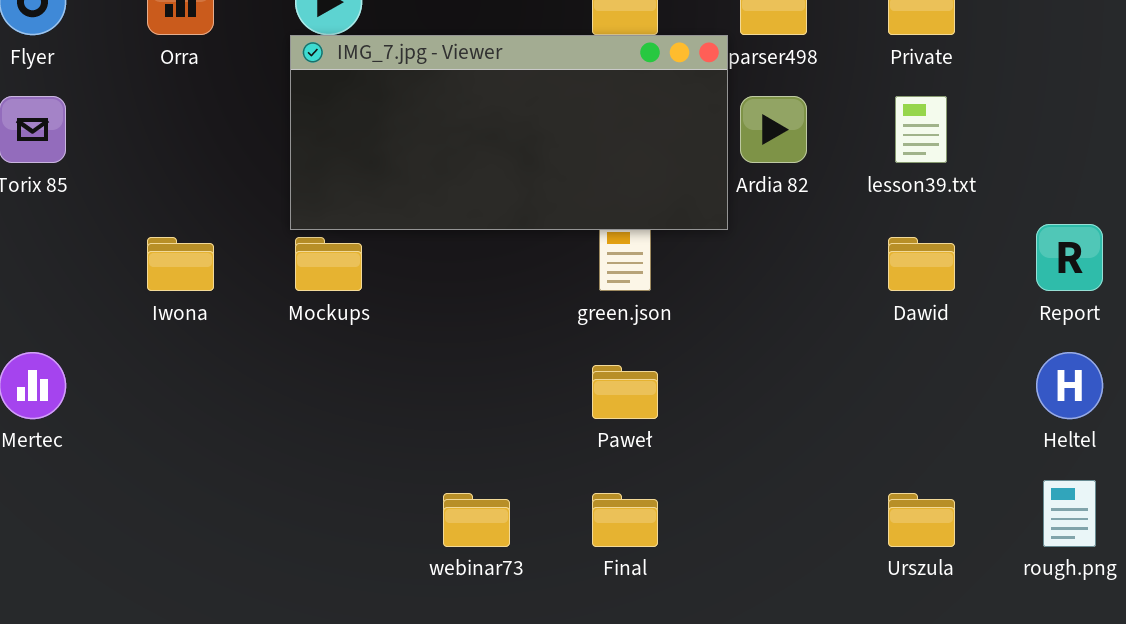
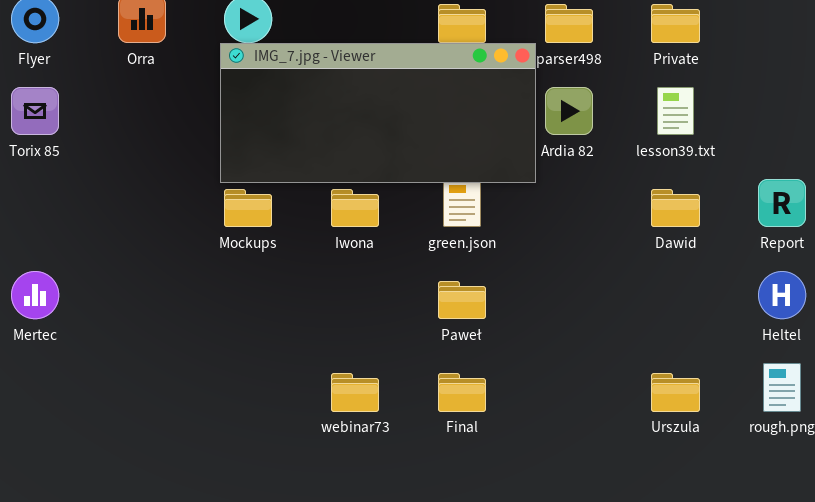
Iwona: [147,237,214,291] -> [331,189,379,227], moved

